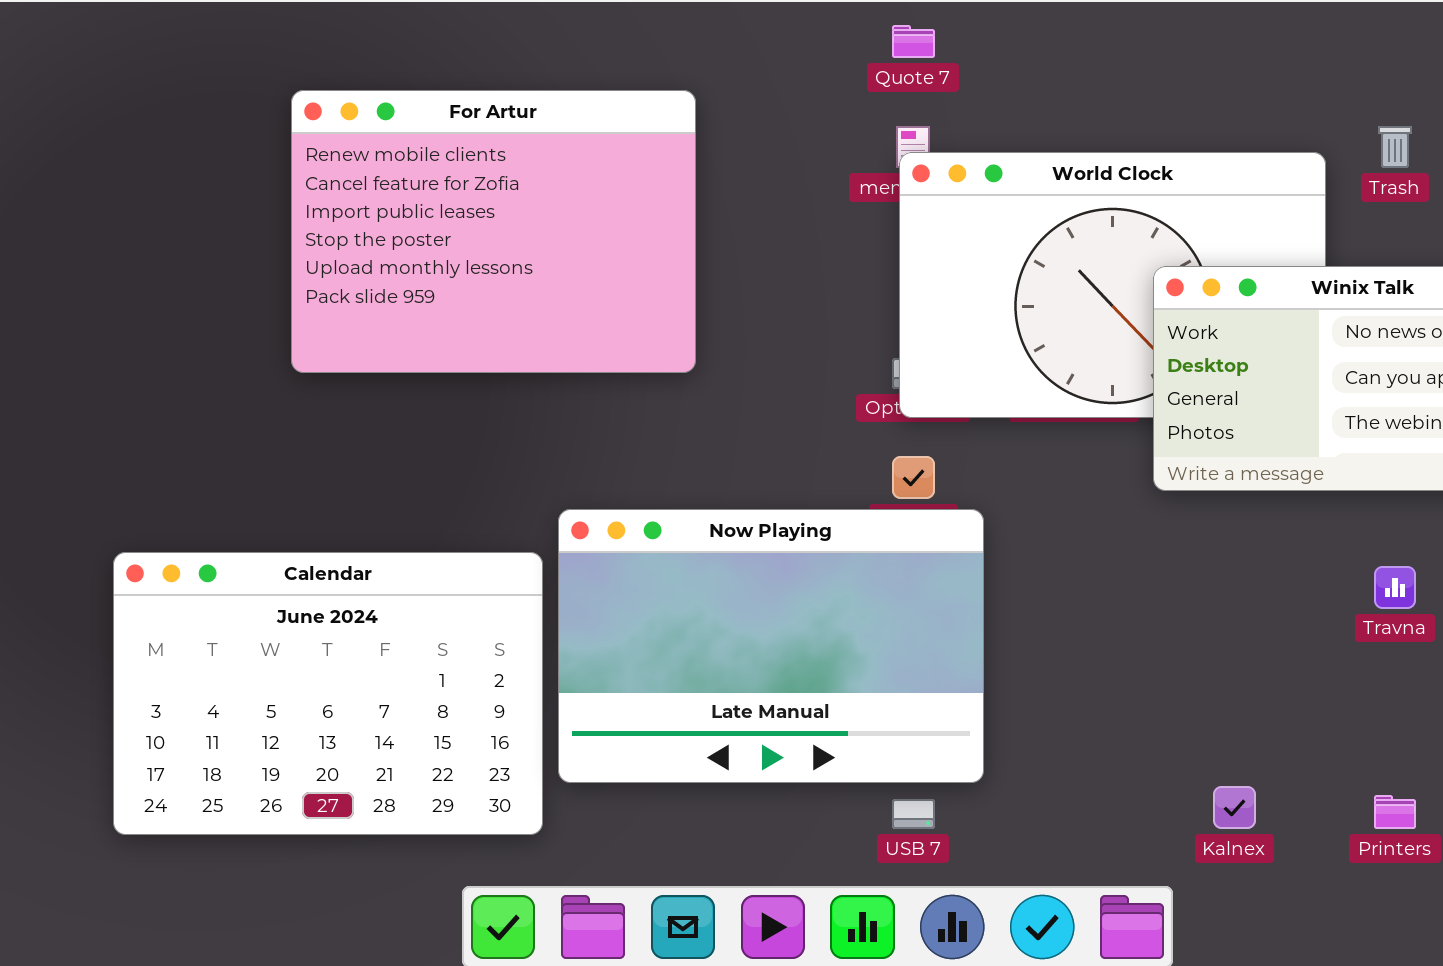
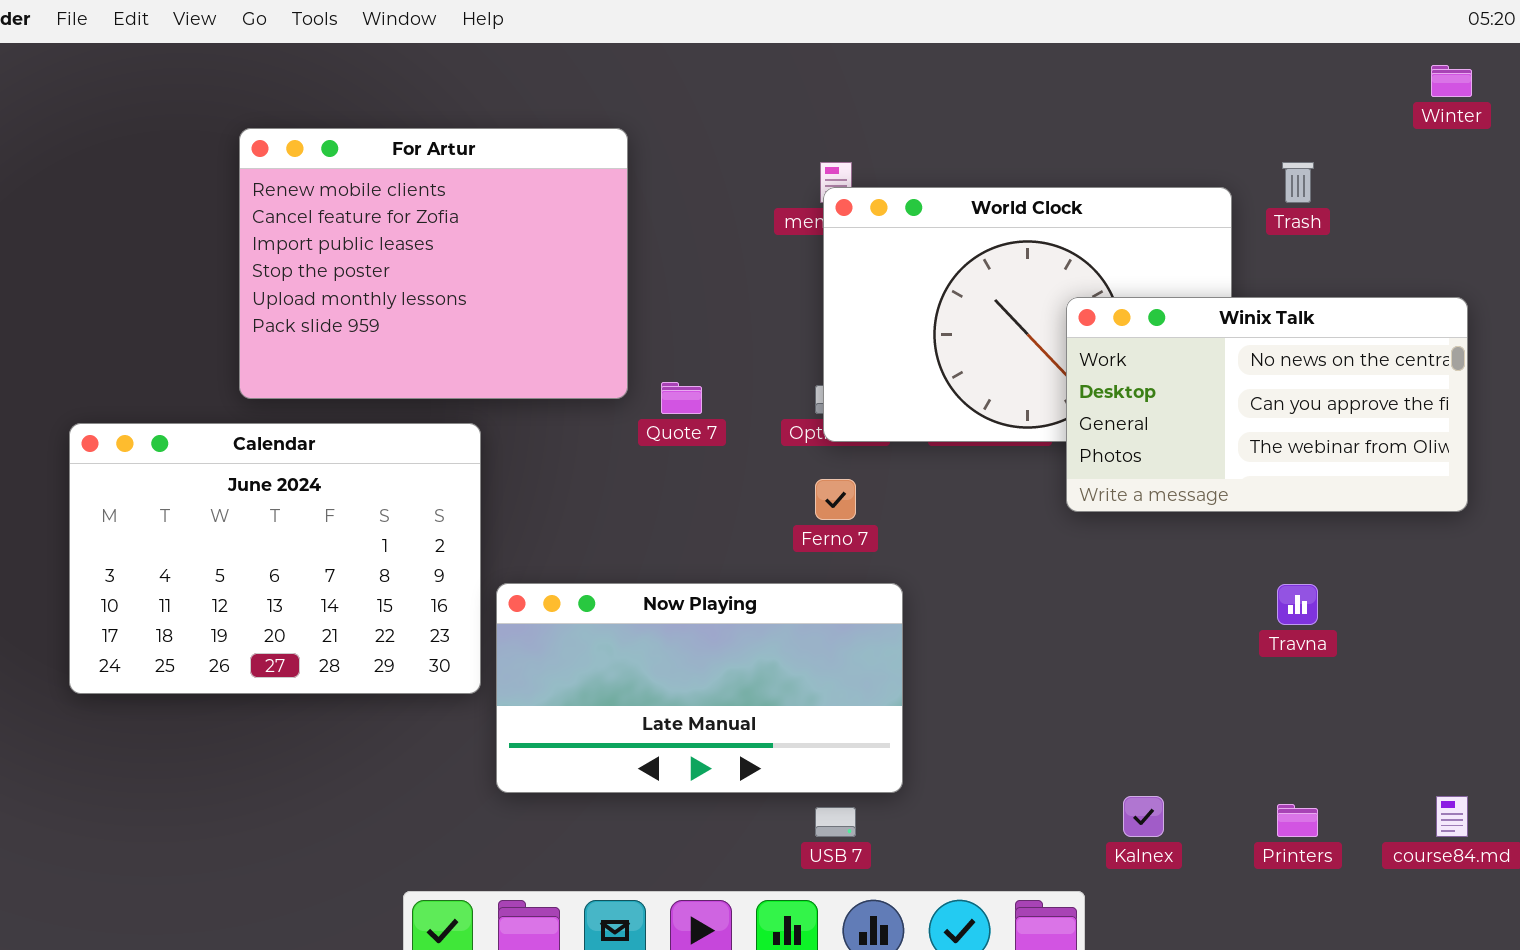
Quote 7: [892,25,935,58] -> [661,382,702,414], moved
Now Playing: [558,509,984,783] -> [496,583,903,793], resized
Calendar: [113,552,543,835] -> [69,423,481,694], moved

